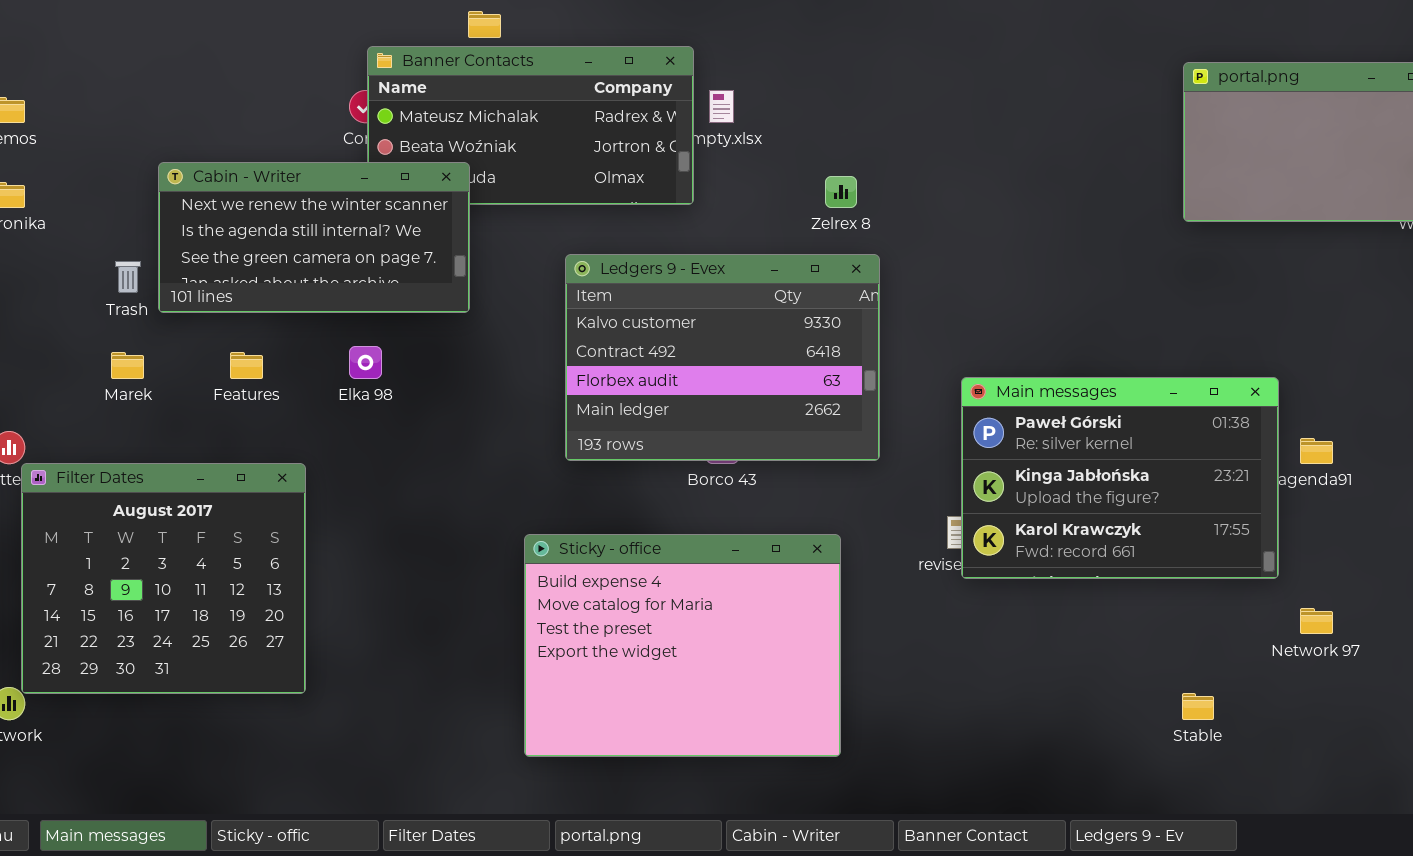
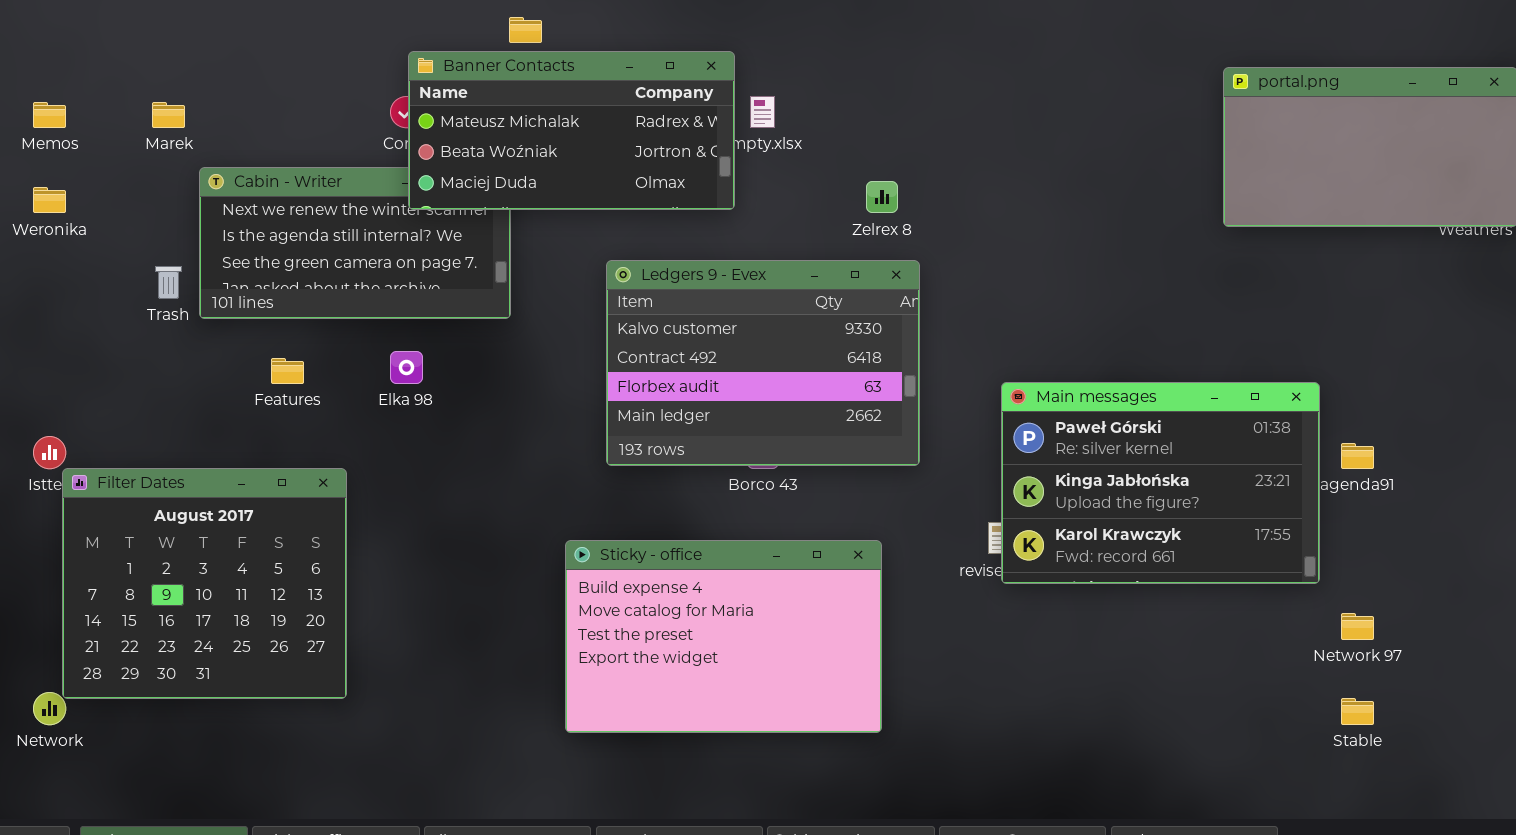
Banner Contacts: [367,46,694,205] -> [408,51,735,210], raised
Marek: [111,352,144,379] -> [152,102,185,128], moved
Sticky - office: [524,534,841,757] -> [565,540,882,733], resized
Stable: [1182,693,1214,720] -> [1341,698,1374,725], moved

